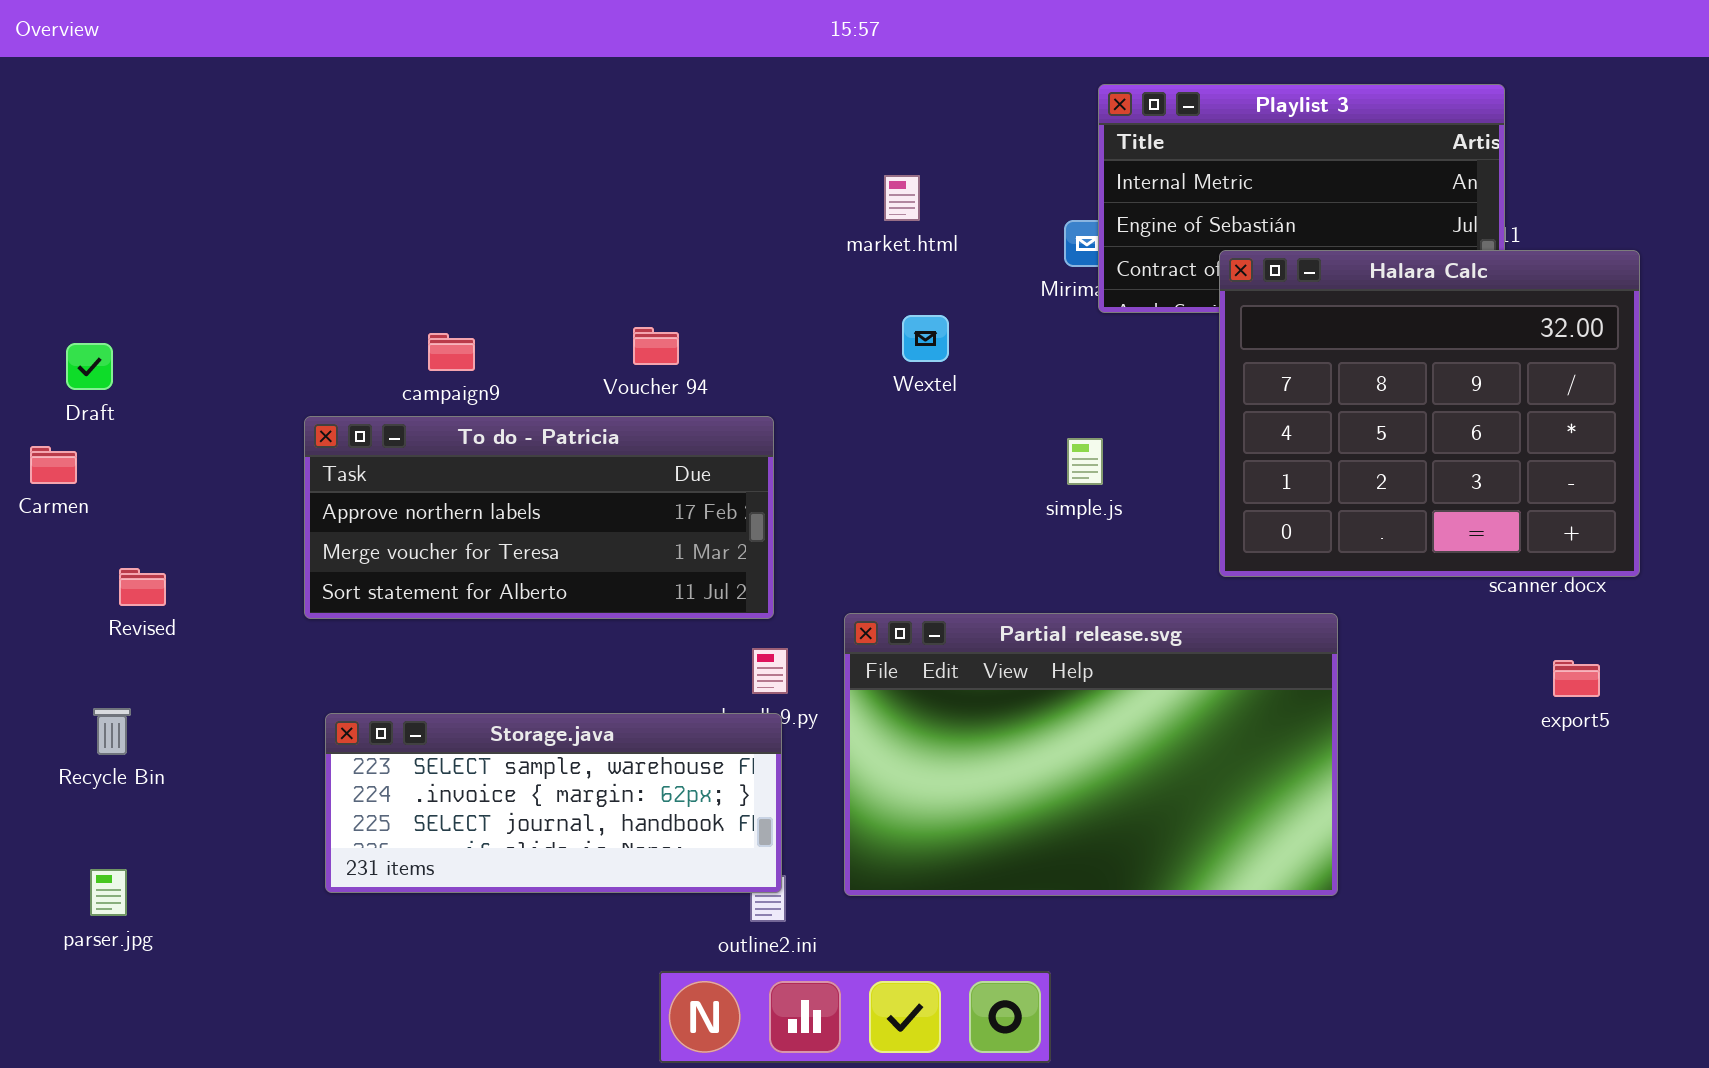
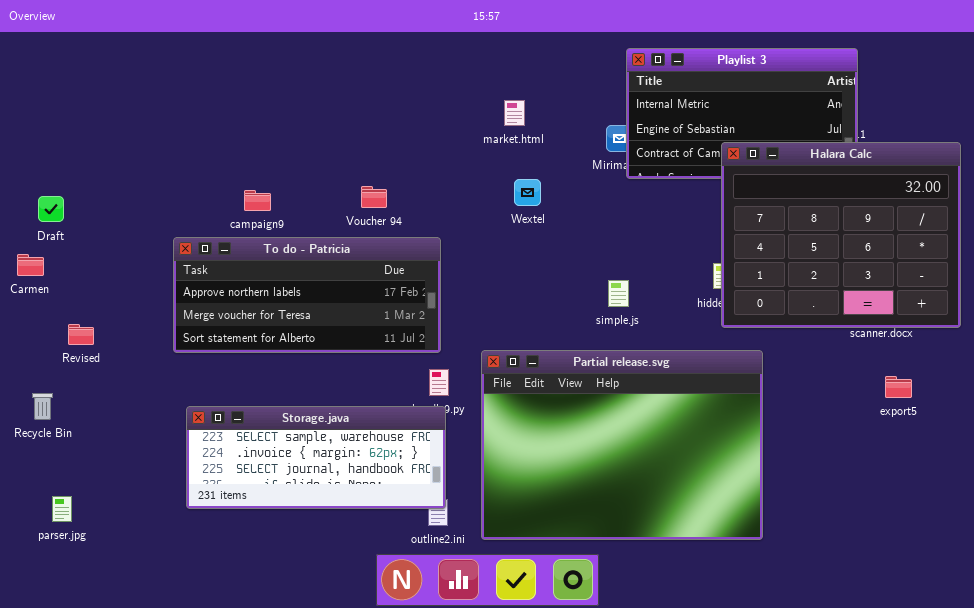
Halara Calc: [1219,250,1640,577] -> [721,142,961,328], moved
simple.js: [1067,438,1103,485] -> [608,280,629,307], moved
Partial release.svg: [844,613,1338,896] -> [481,350,763,540], resized
Recycle Bin: [93,708,131,755] -> [32,393,53,420], moved

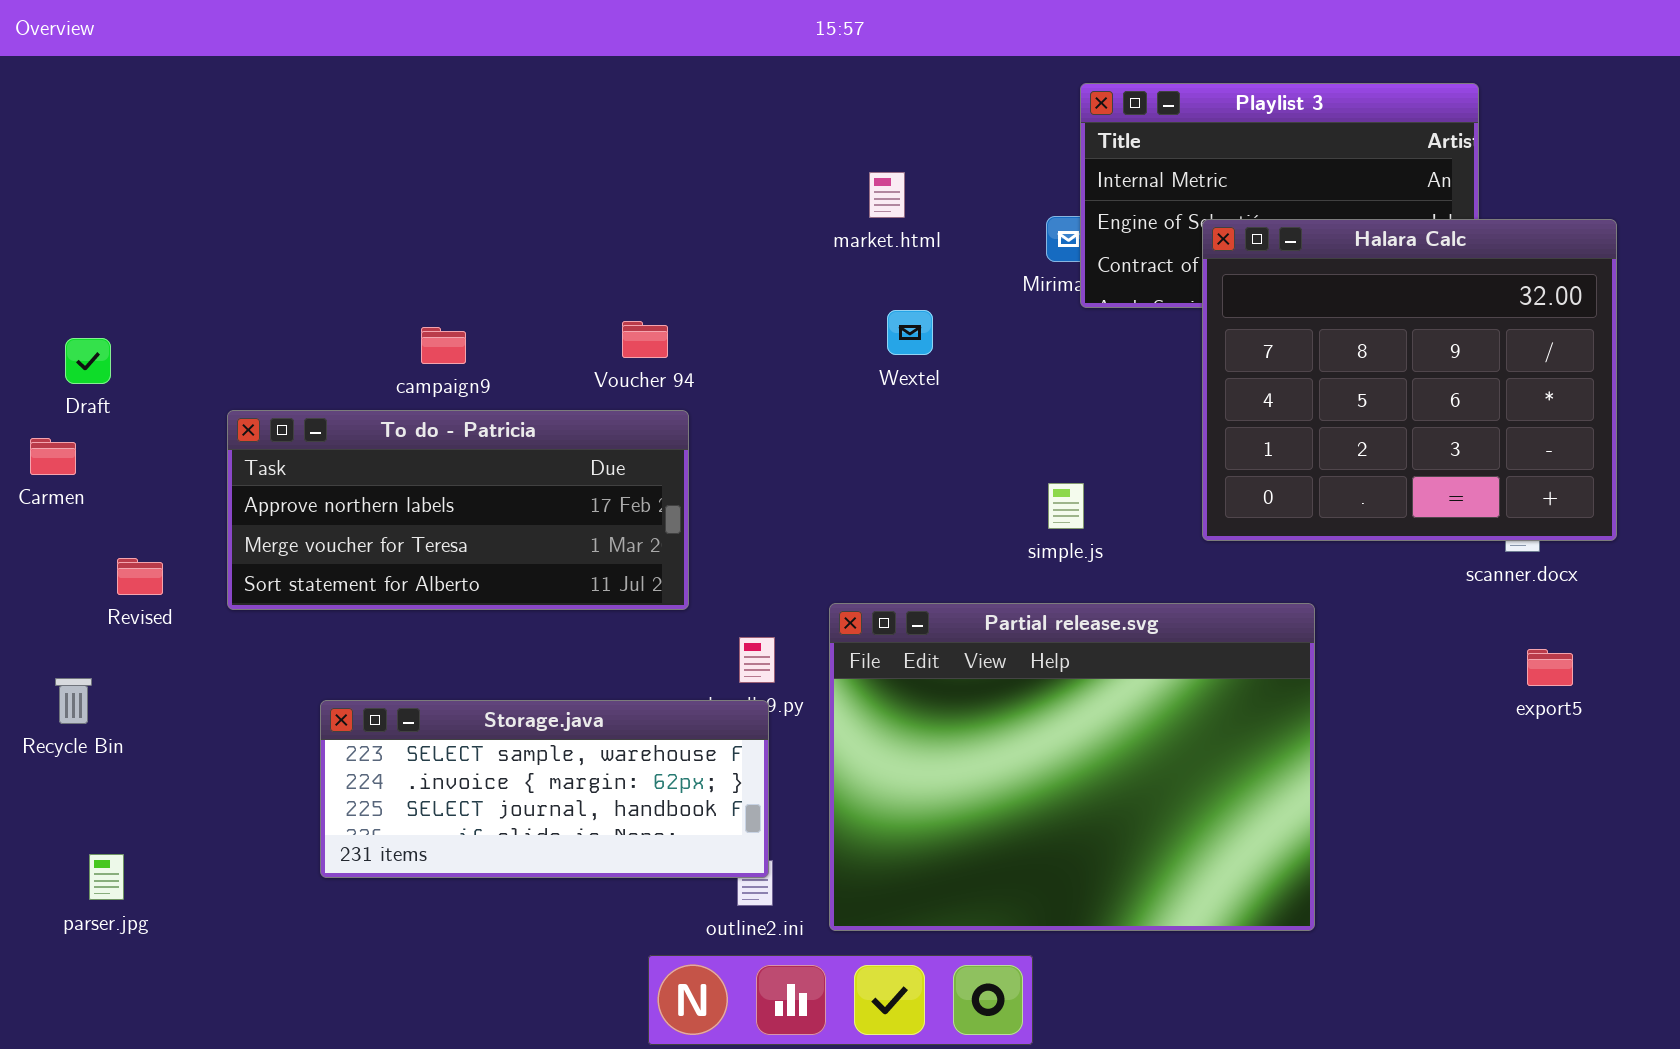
Halara Calc: [721,142,961,328] -> [1202,219,1617,541], moved
To do - Patricia: [173,237,441,353] -> [227,410,689,610], moved

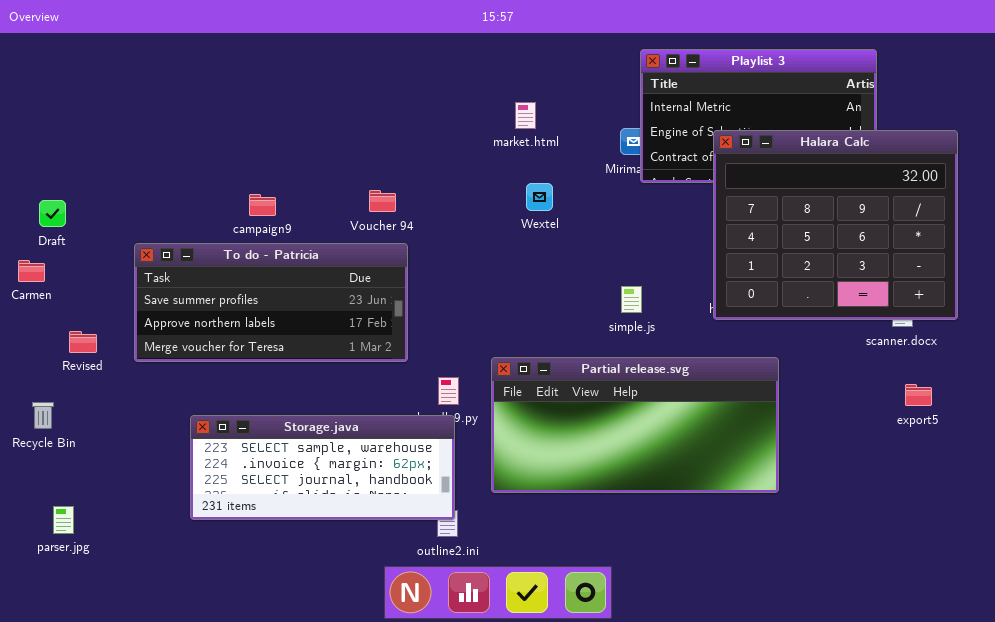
To do - Patricia: [227,410,689,610] -> [134,243,408,362], scrolled up 1 row
Partial release.svg: [829,603,1315,931] -> [491,357,779,493], resized

